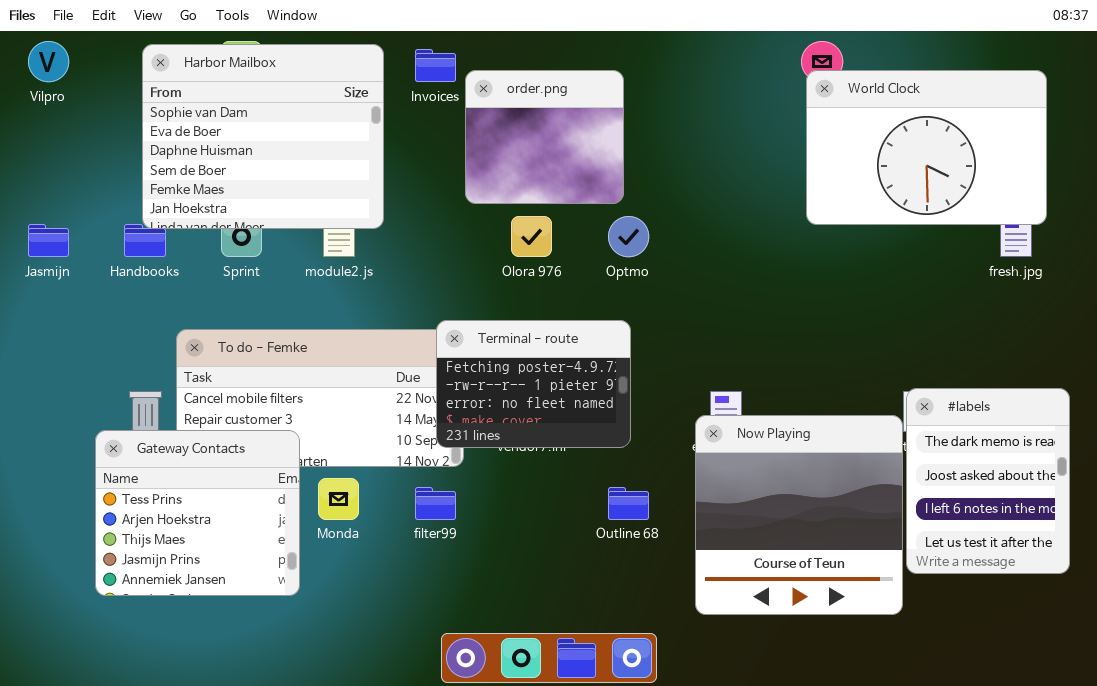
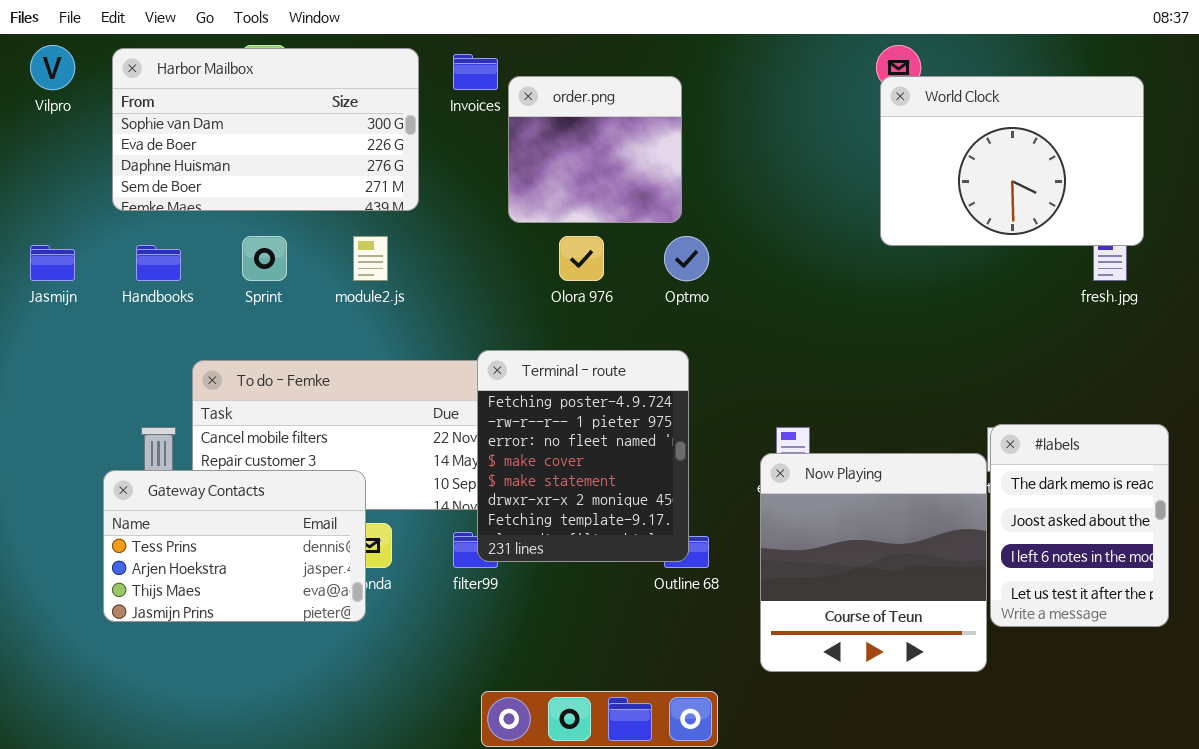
Harbor Mailbox: [142,44,384,229] -> [112,48,419,211], resized
Terminal - route: [436,320,631,448] -> [477,350,689,562], resized
Gateway Contacts: [95,430,300,596] -> [103,470,366,622], resized

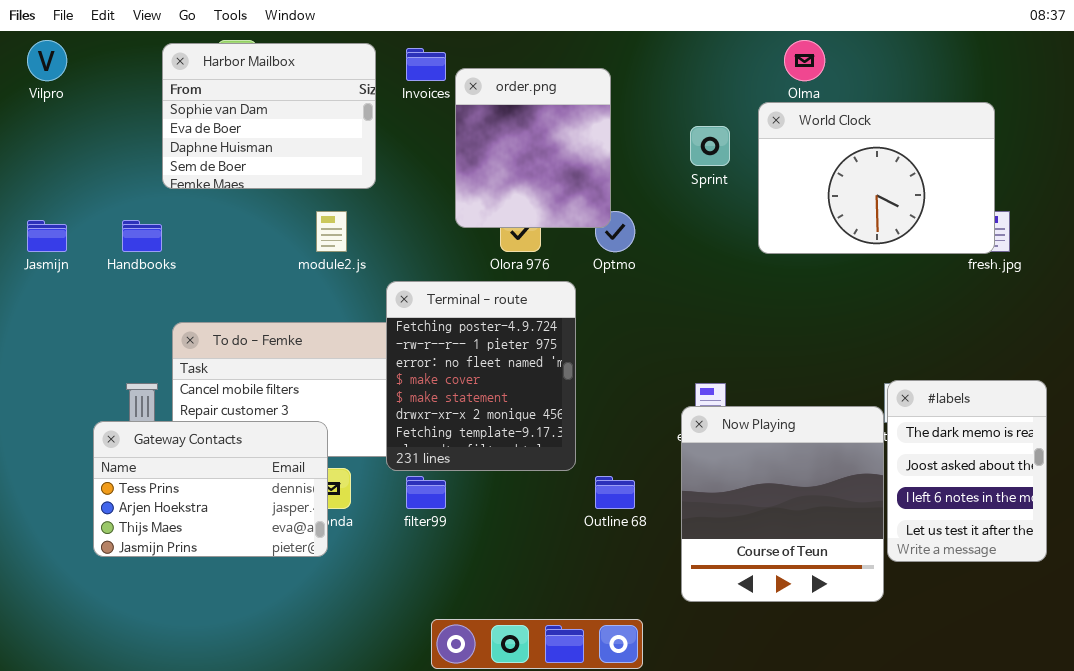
Harbor Mailbox: [112,48,419,211] -> [162,43,376,189], resized
order.png: [508,76,682,223] -> [455,68,611,228], resized
World Clock: [880,76,1144,246] -> [758,102,995,254], moved
Sprint: [242,236,287,281] -> [690,126,730,166], moved
Terminal - route: [477,350,689,562] -> [386,281,576,471], moved

